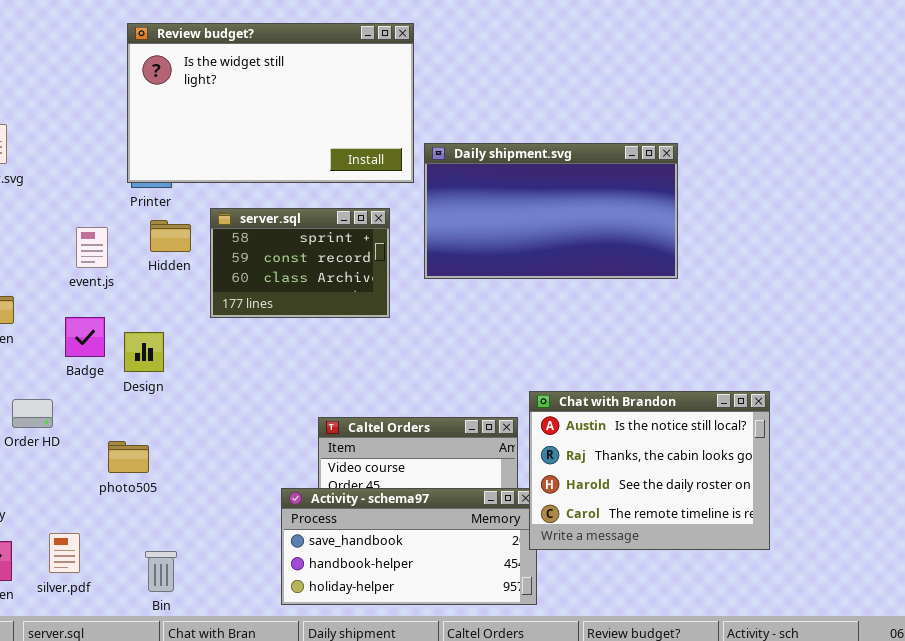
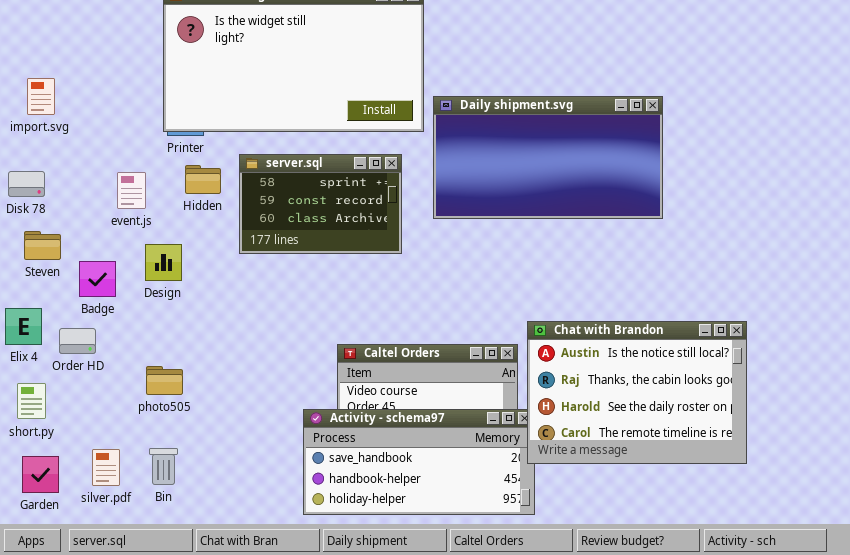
Badge: [65,317,105,357] -> [79,261,116,297], moved
Design: [124,332,164,372] -> [145,244,182,281], moved
Bin: [145,551,177,592] -> [149,448,178,485], moved

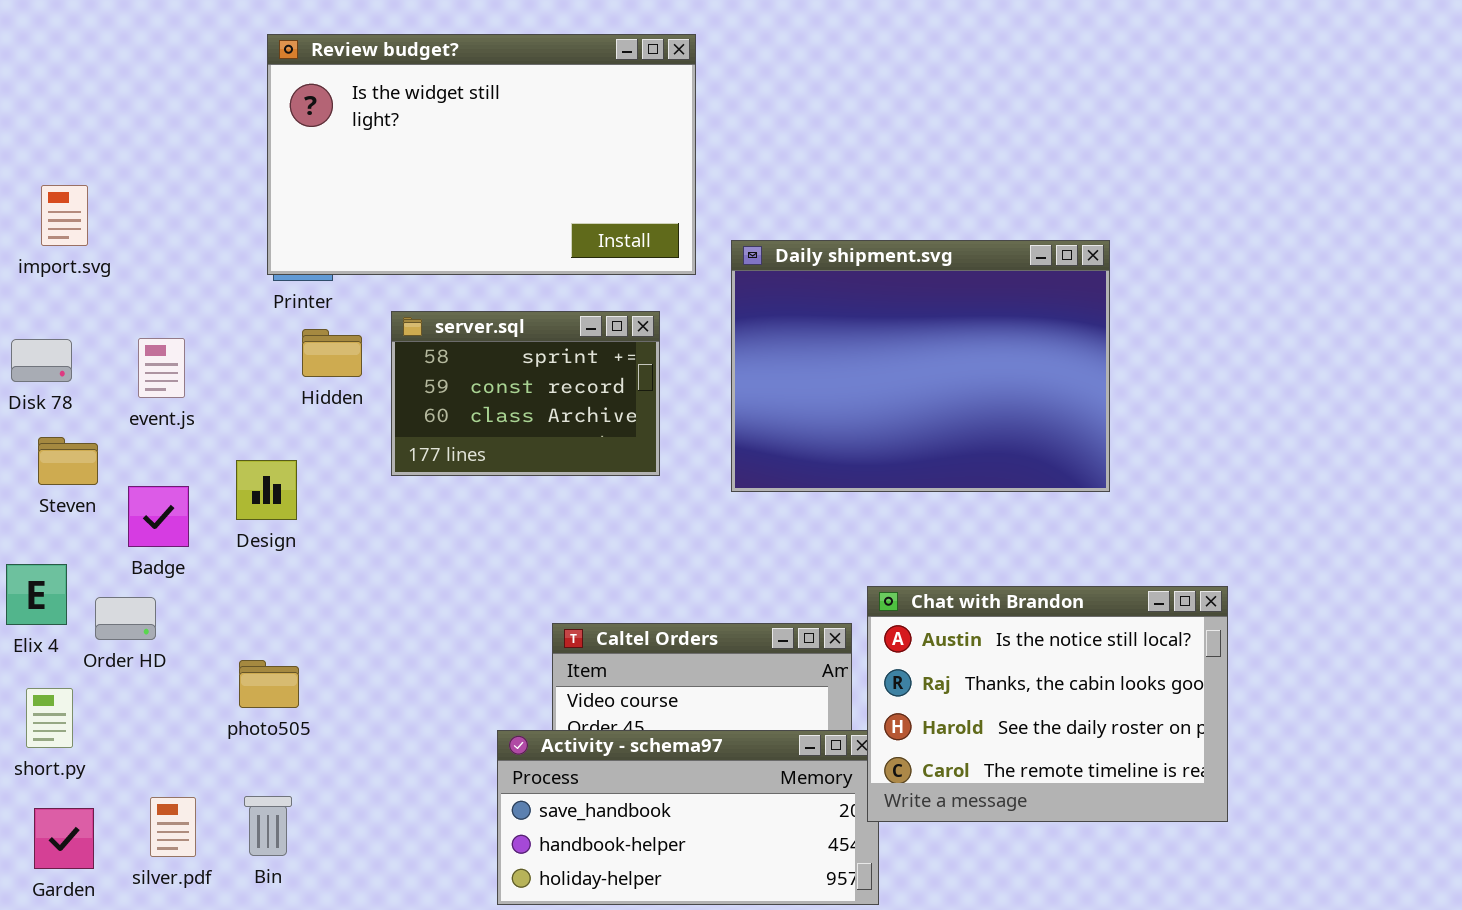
Daily shipment.svg: [433,96,663,219] -> [731,240,1110,492], moved, resized
event.js: [117,172,146,209] -> [138,338,185,398], moved

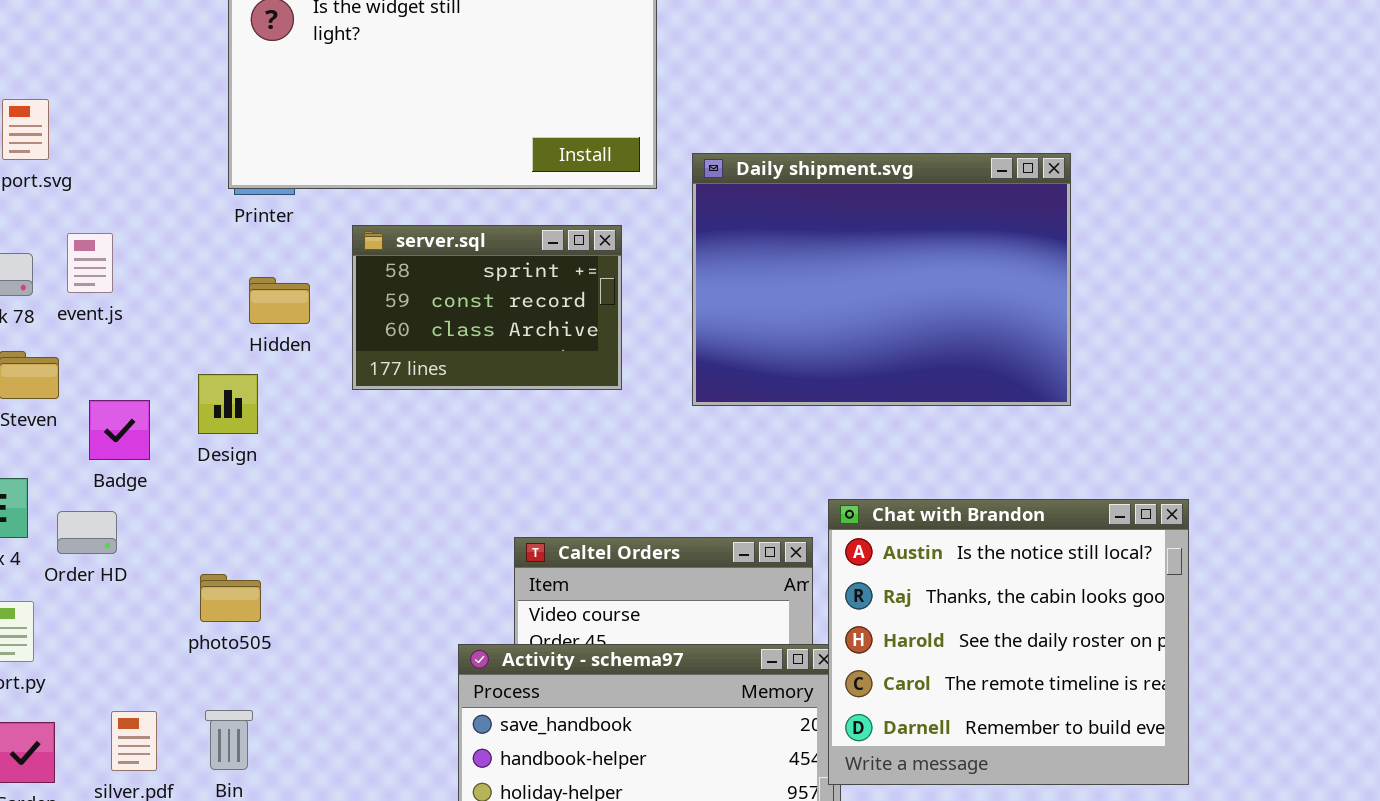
Hidden: [302,329,362,377] -> [249,277,310,324], moved
event.js: [138,338,185,398] -> [67,233,113,293], moved
Chat with Brandon: [867,586,1228,822] -> [828,499,1189,785], resized

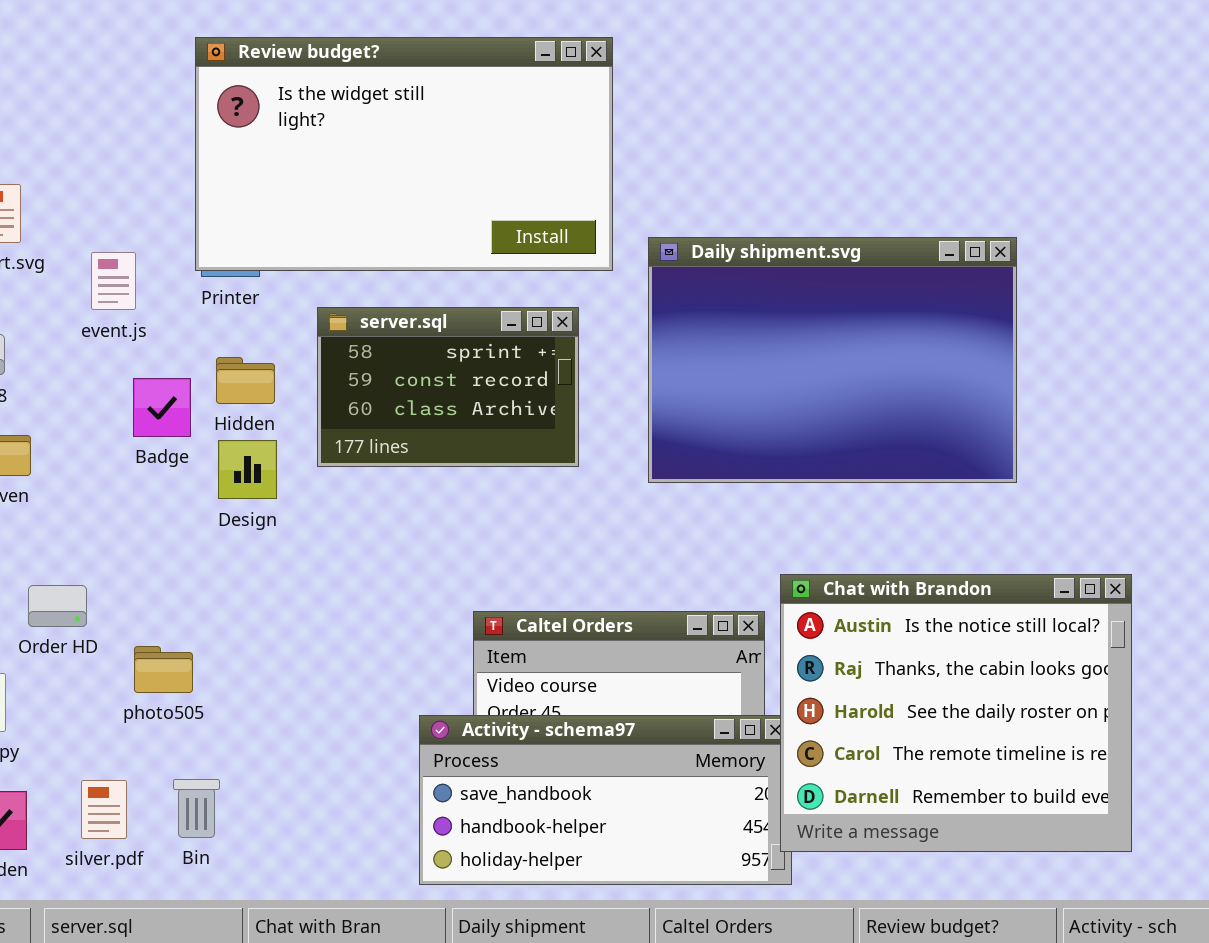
event.js: [67,233,113,293] -> [91,252,136,310], moved
Design: [198,374,258,434] -> [218,440,277,499], moved
Badge: [89,400,150,460] -> [133,378,191,437], moved
photo505: [200,574,261,622] -> [134,646,193,693], moved

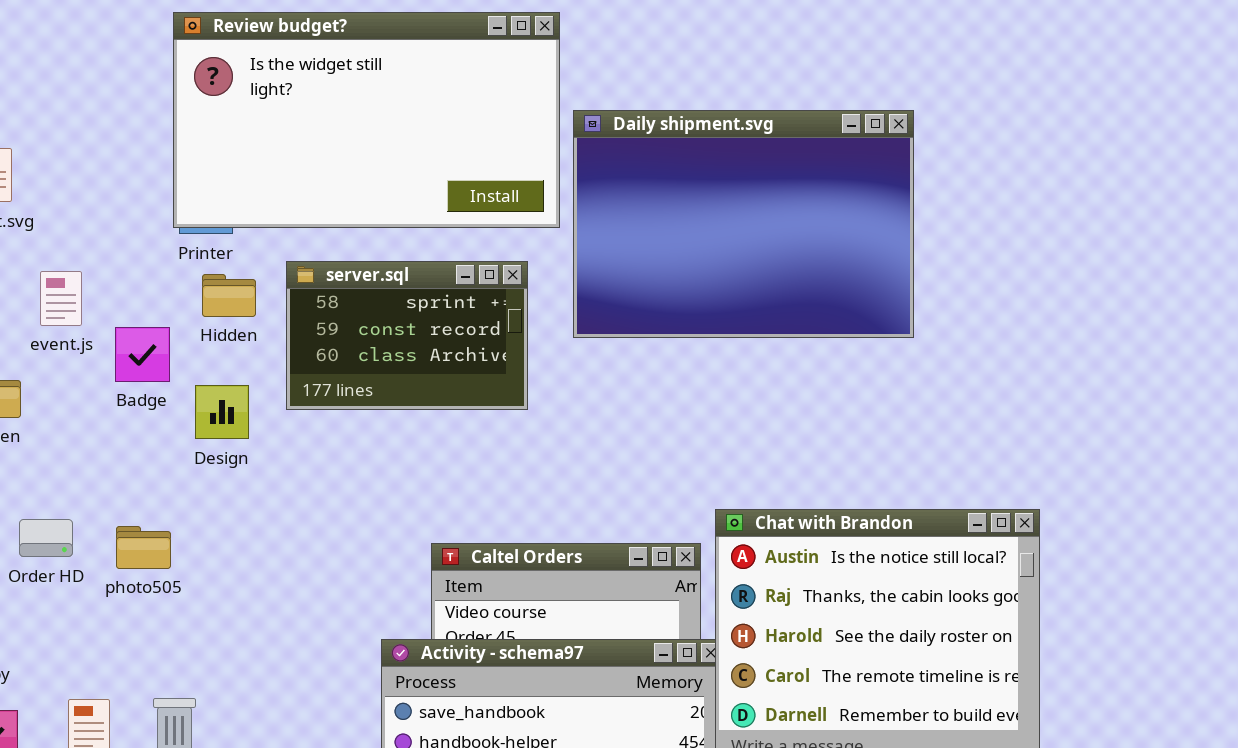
Daily shipment.svg: [648,237,1017,483] -> [573,110,914,338], moved
event.js: [91,252,136,310] -> [40,271,82,326], moved
Hidden: [216,357,275,404] -> [202,274,256,317], moved
photo505: [134,646,193,693] -> [116,526,171,569], moved

